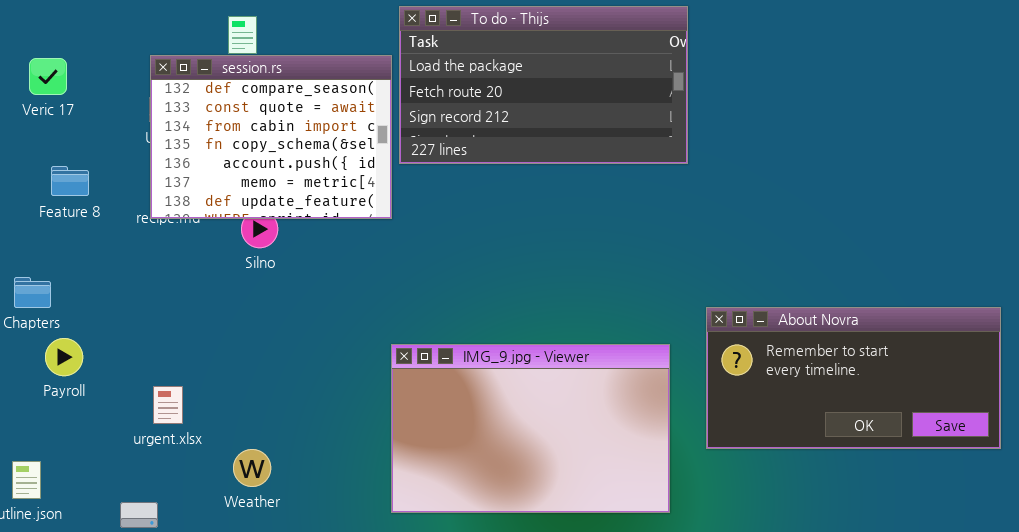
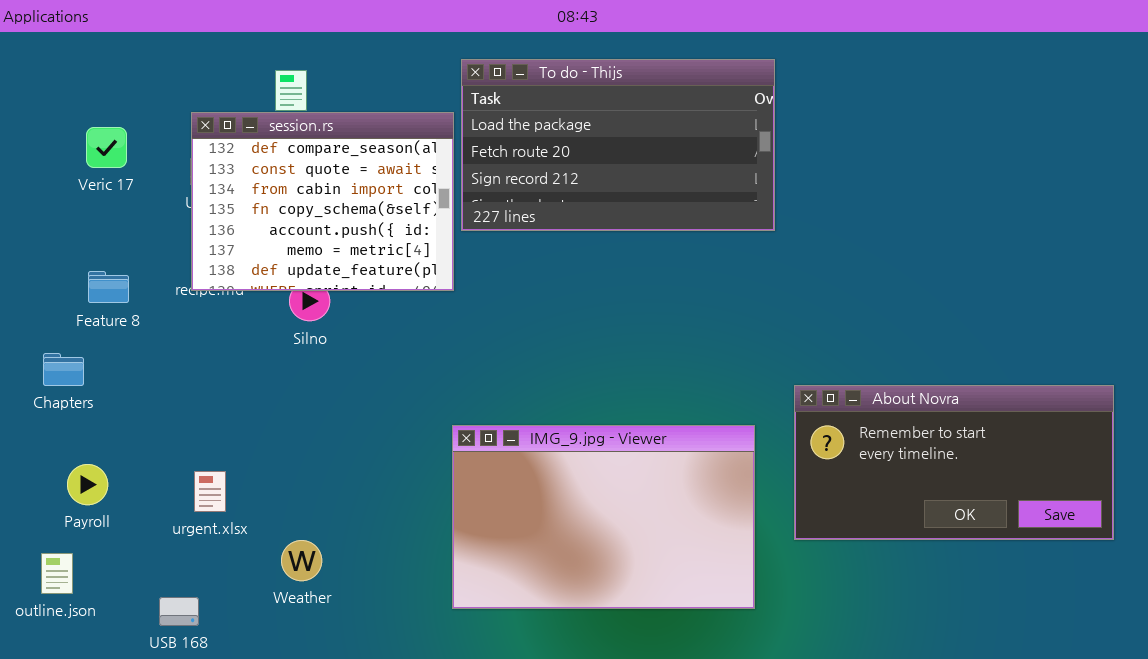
Veric 17: [29,58,67,95] -> [86,127,127,168], moved
Feature 8: [51,166,89,196] -> [88,271,129,303], moved
Payroll: [45,338,83,376] -> [67,464,108,505], moved

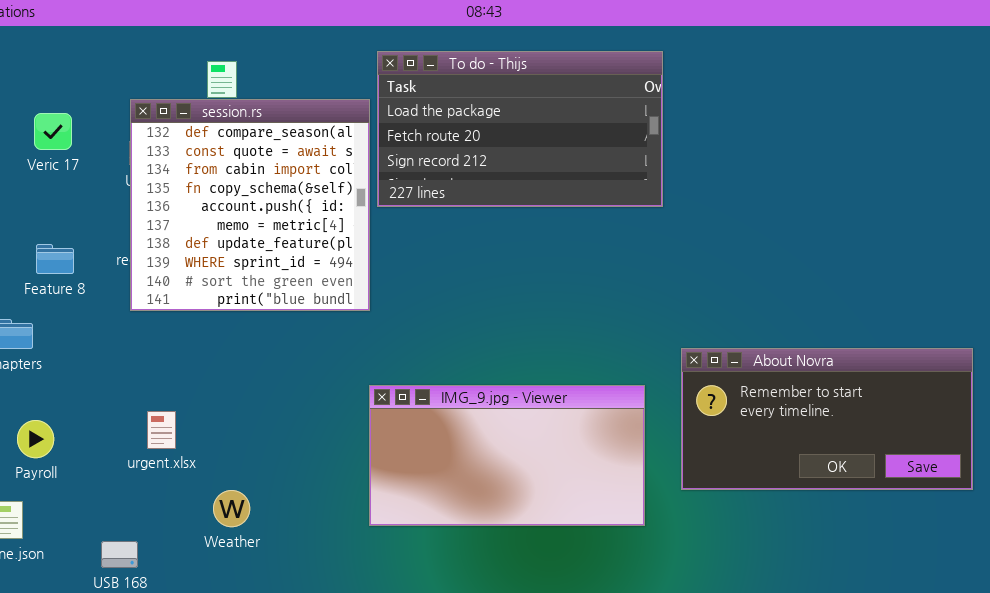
session.rs: [191,112,454,291] -> [130,99,370,311], resized
IMG_9.jpg - Viewer: [452,425,755,609] -> [369,385,645,526], resized
urgent.xlsx: [194,471,226,512] -> [147,411,176,449], moved

